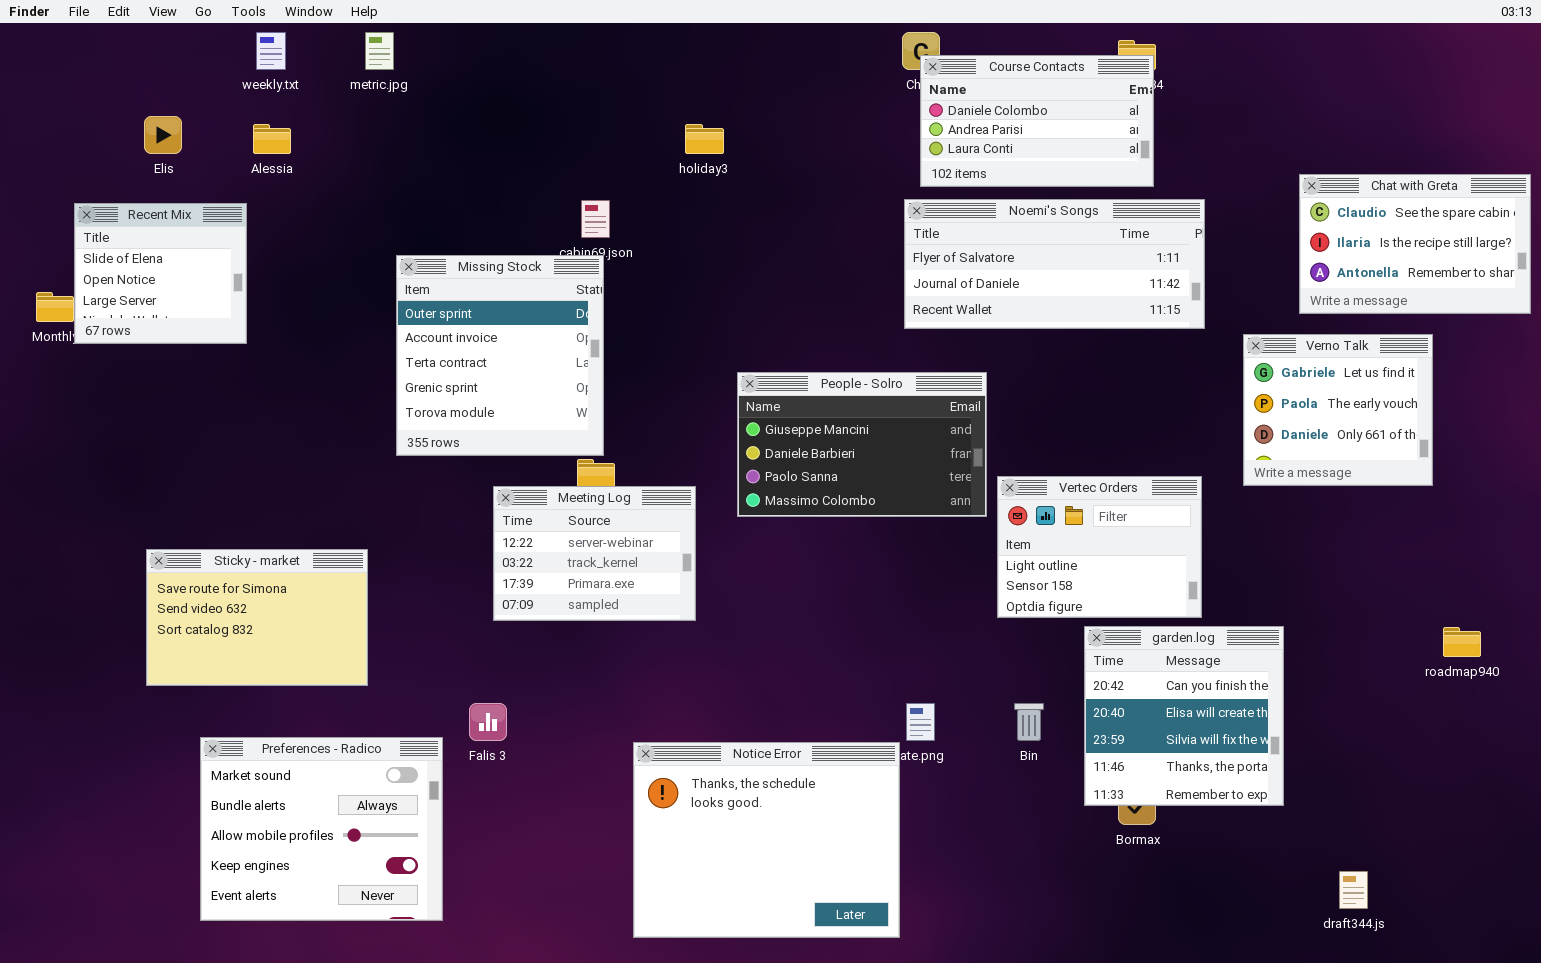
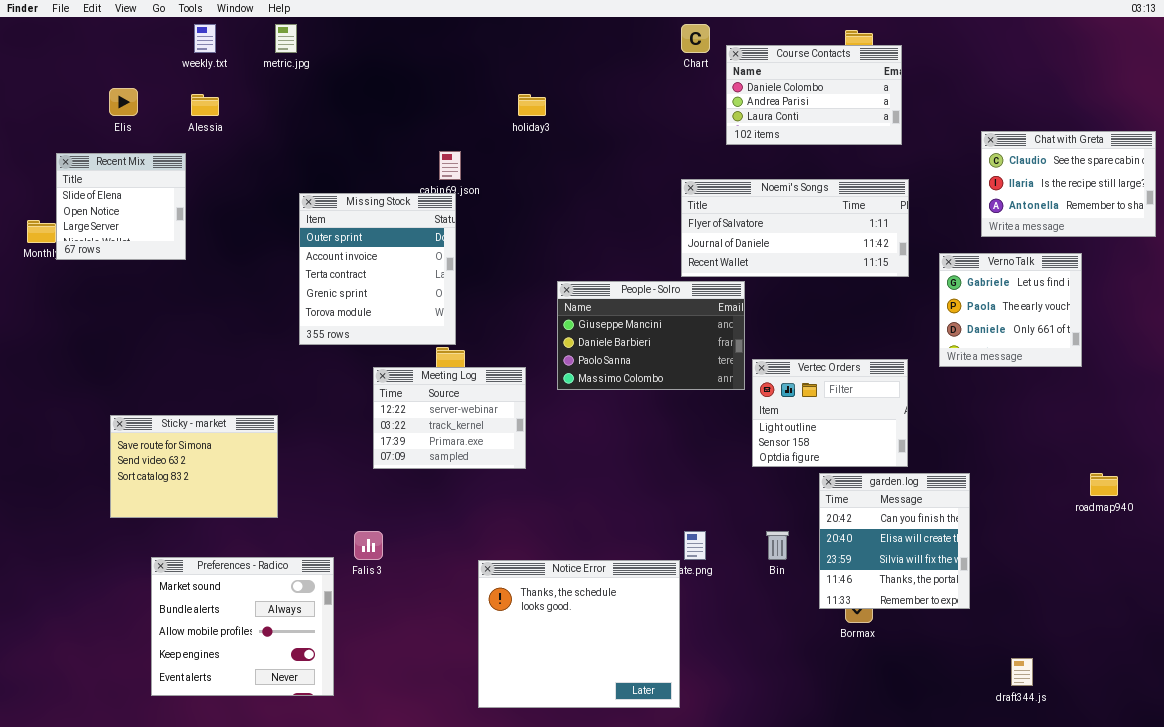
Course Contacts: [920,55,1154,187] -> [726,45,902,145], moved
Noemi's Songs: [904,199,1205,329] -> [681,179,909,277], moved

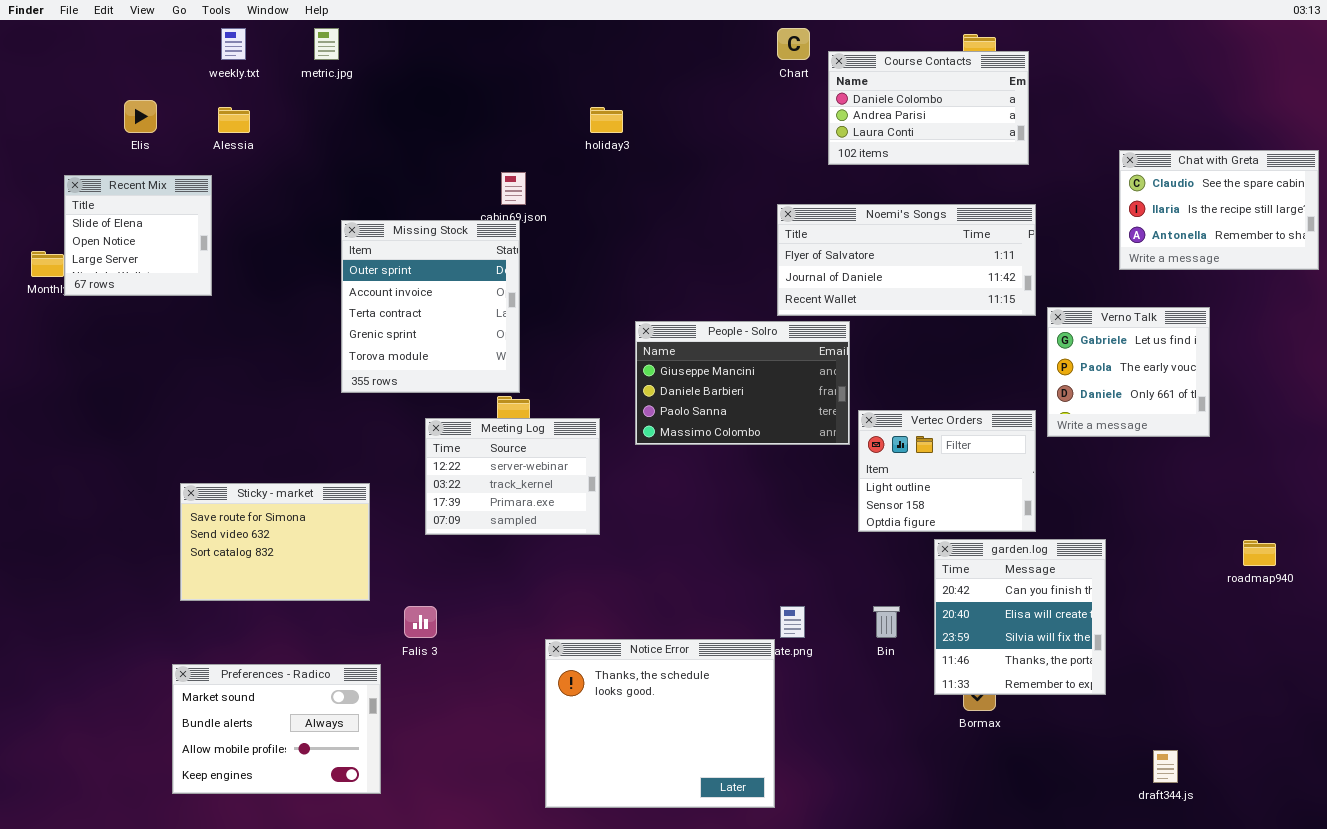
Verno Talk: [939,253,1082,367] -> [1047,307,1210,437], moved
Sticky - market: [110,415,278,518] -> [180,483,370,601], moved
Preferences - Radico: [151,557,334,696] -> [172,664,381,794], resized

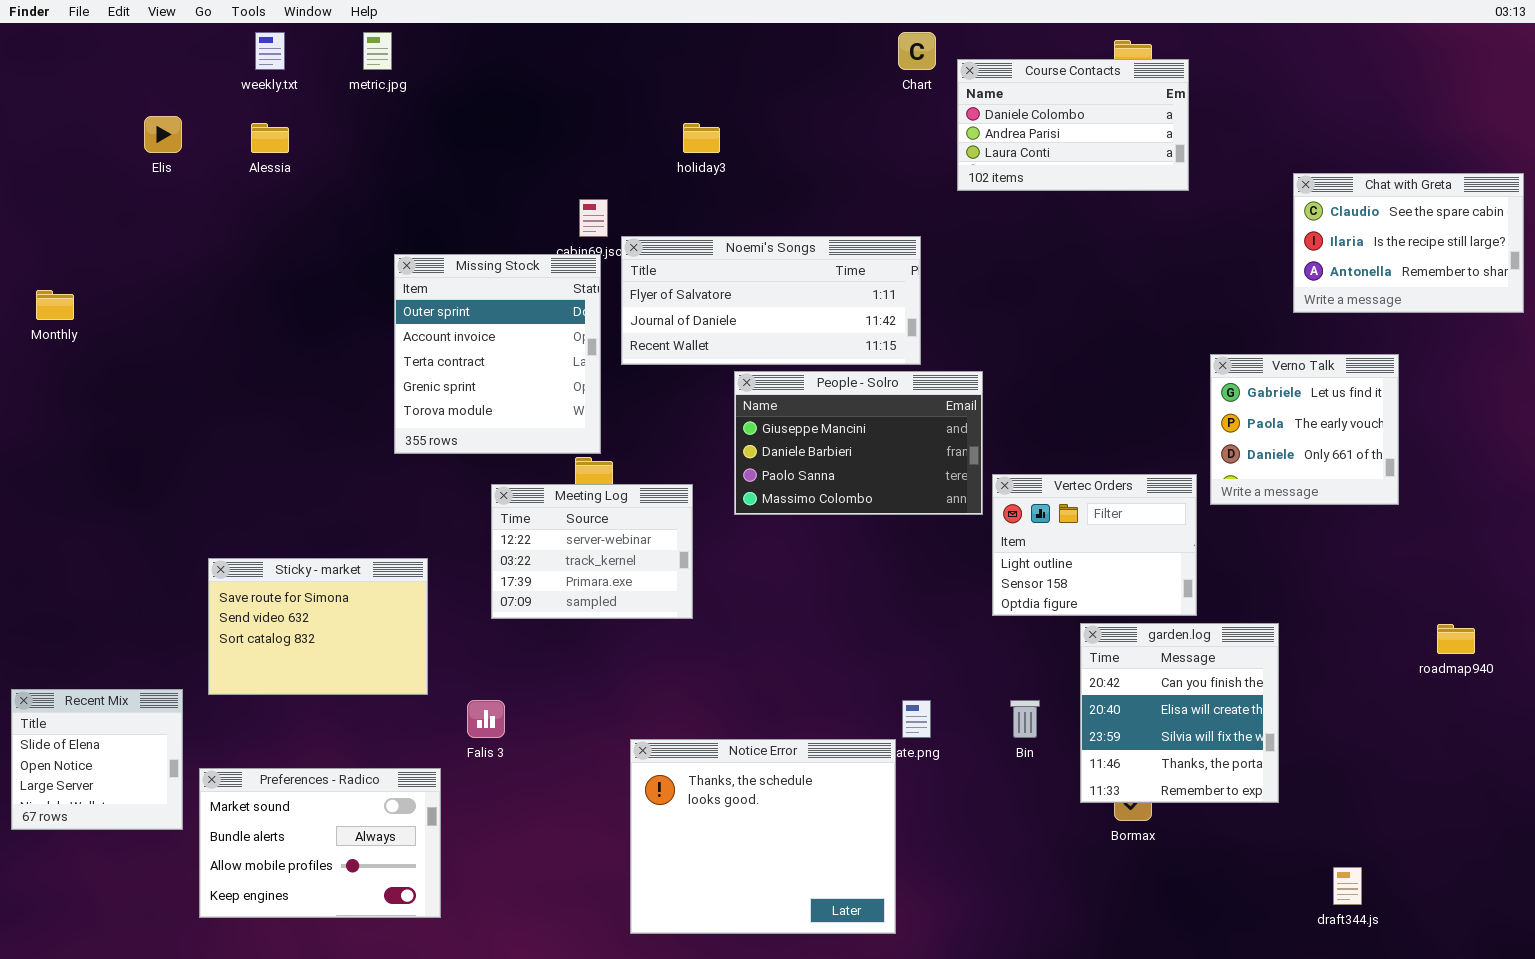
Recent Mix: [64,175,212,296] -> [11,689,183,830], moved
Noemi's Songs: [777,204,1036,316] -> [621,236,921,365], moved

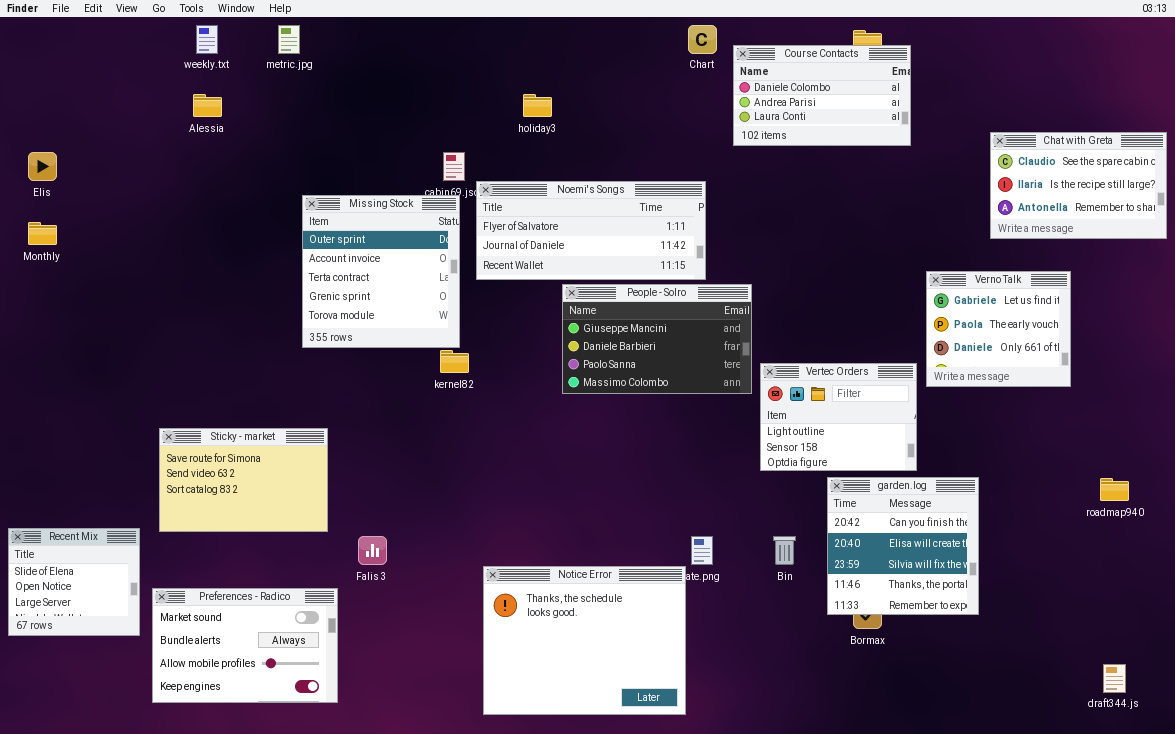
Elis: [144,116,182,153] -> [28,152,57,181], moved
Meeting Log: [491,484,693,619] -> none, closed
draft344.js: [1333,867,1362,905] -> [1103,664,1126,693], moved

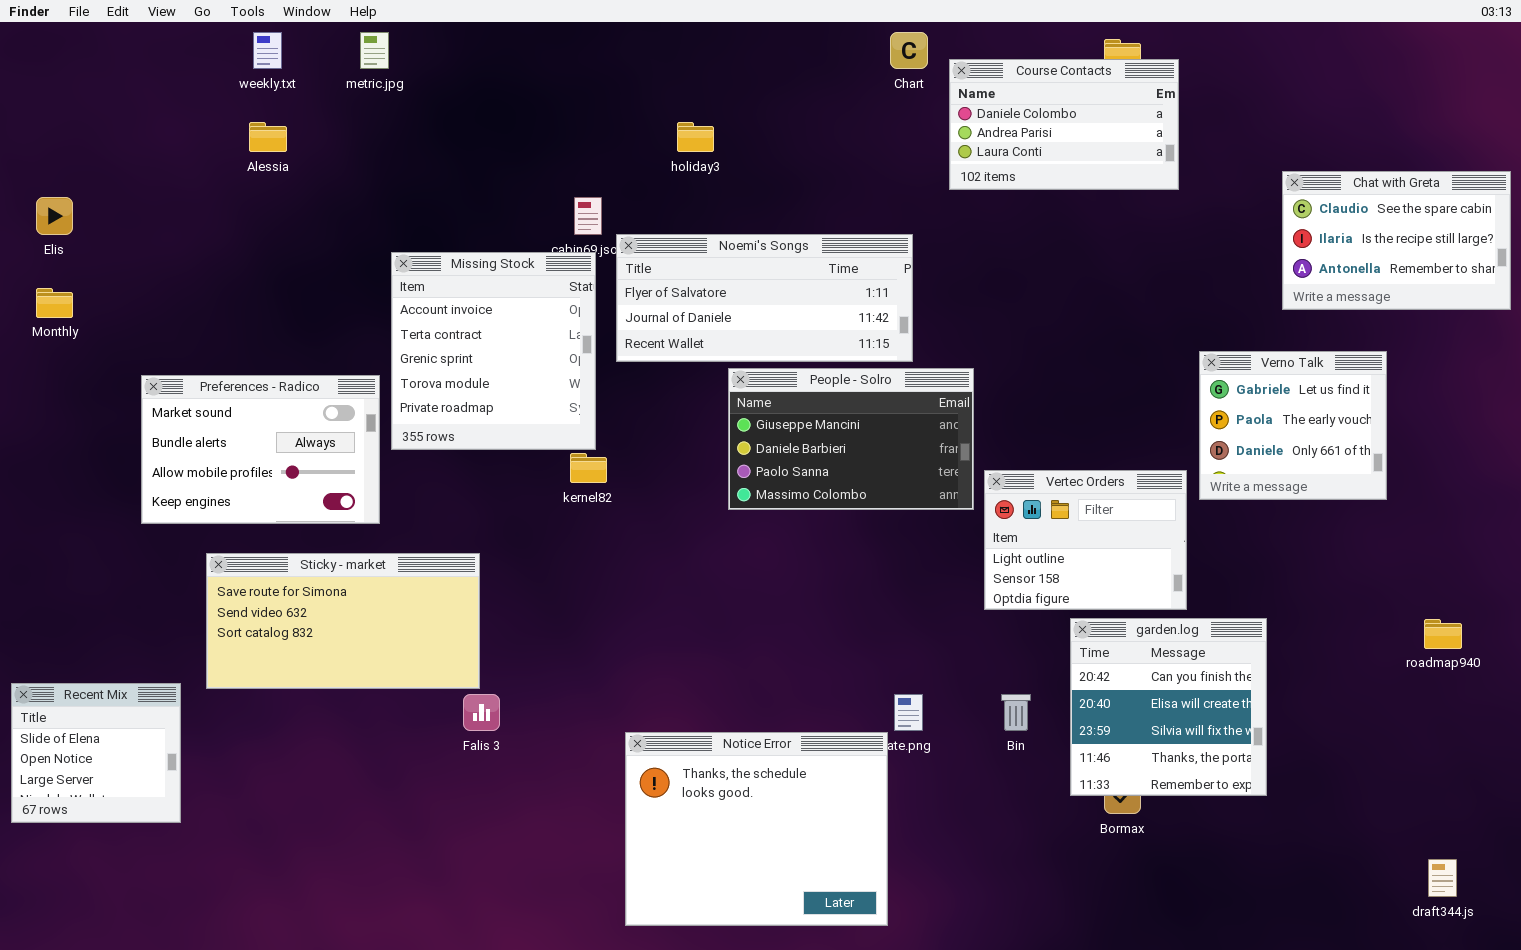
Missing Stock: [302,195,460,348] -> [391,252,596,450], scrolled down 1 row
Sticky - market: [159,428,328,532] -> [206,553,480,689], resized
Preferences - Radico: [152,588,338,703] -> [141,375,380,524], moved

